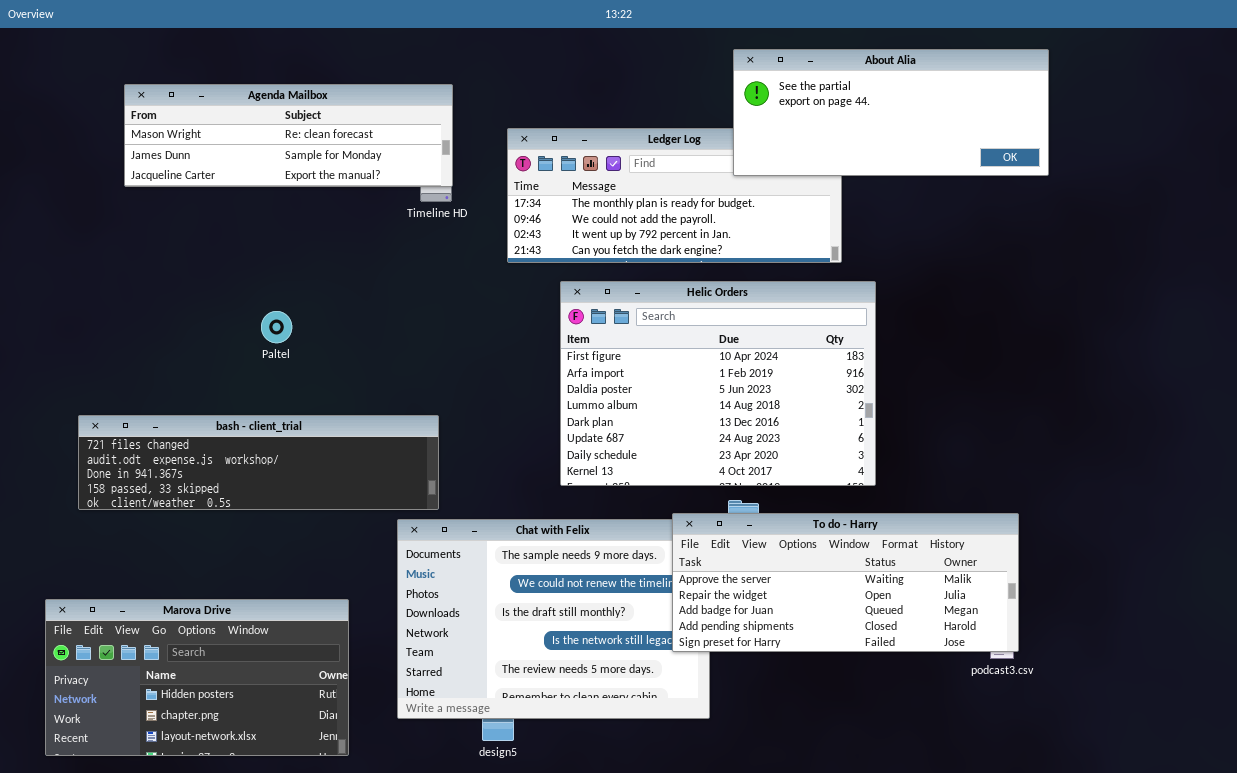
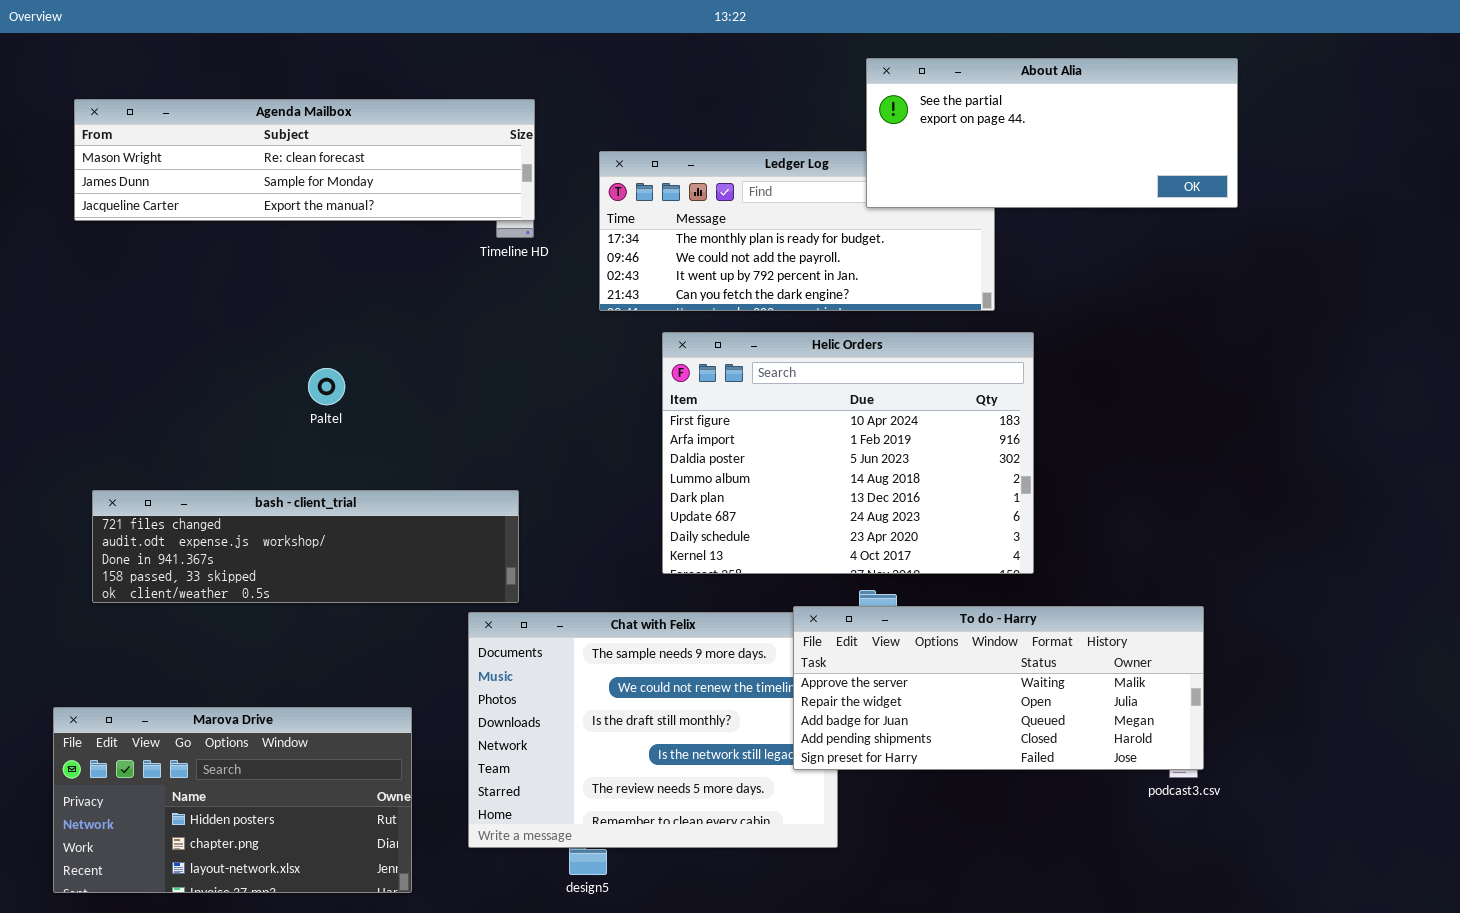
Agenda Mailbox: [124,84,453,187] -> [74,99,535,221], resized

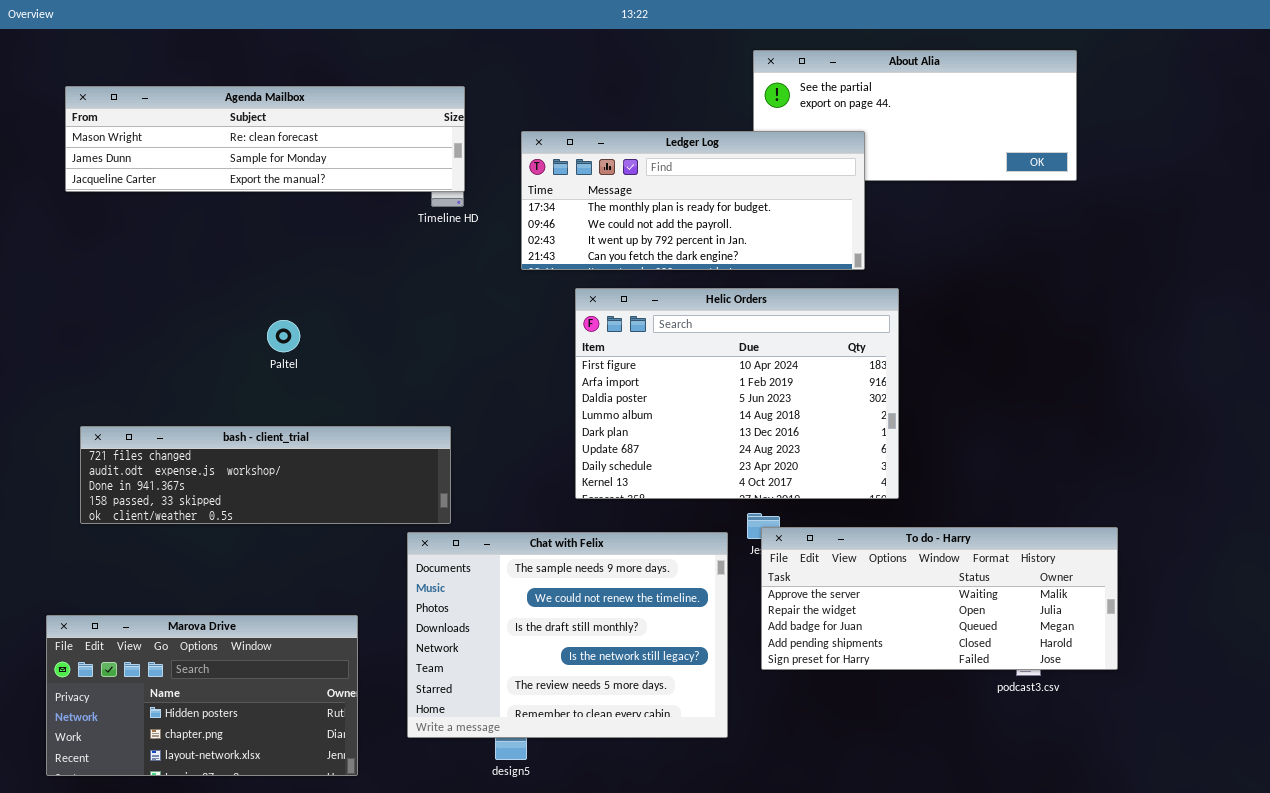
Ledger Log: [599,151,995,311] -> [521,131,865,270], raised
To do - Harry: [793,606,1204,770] -> [761,527,1118,670], moved

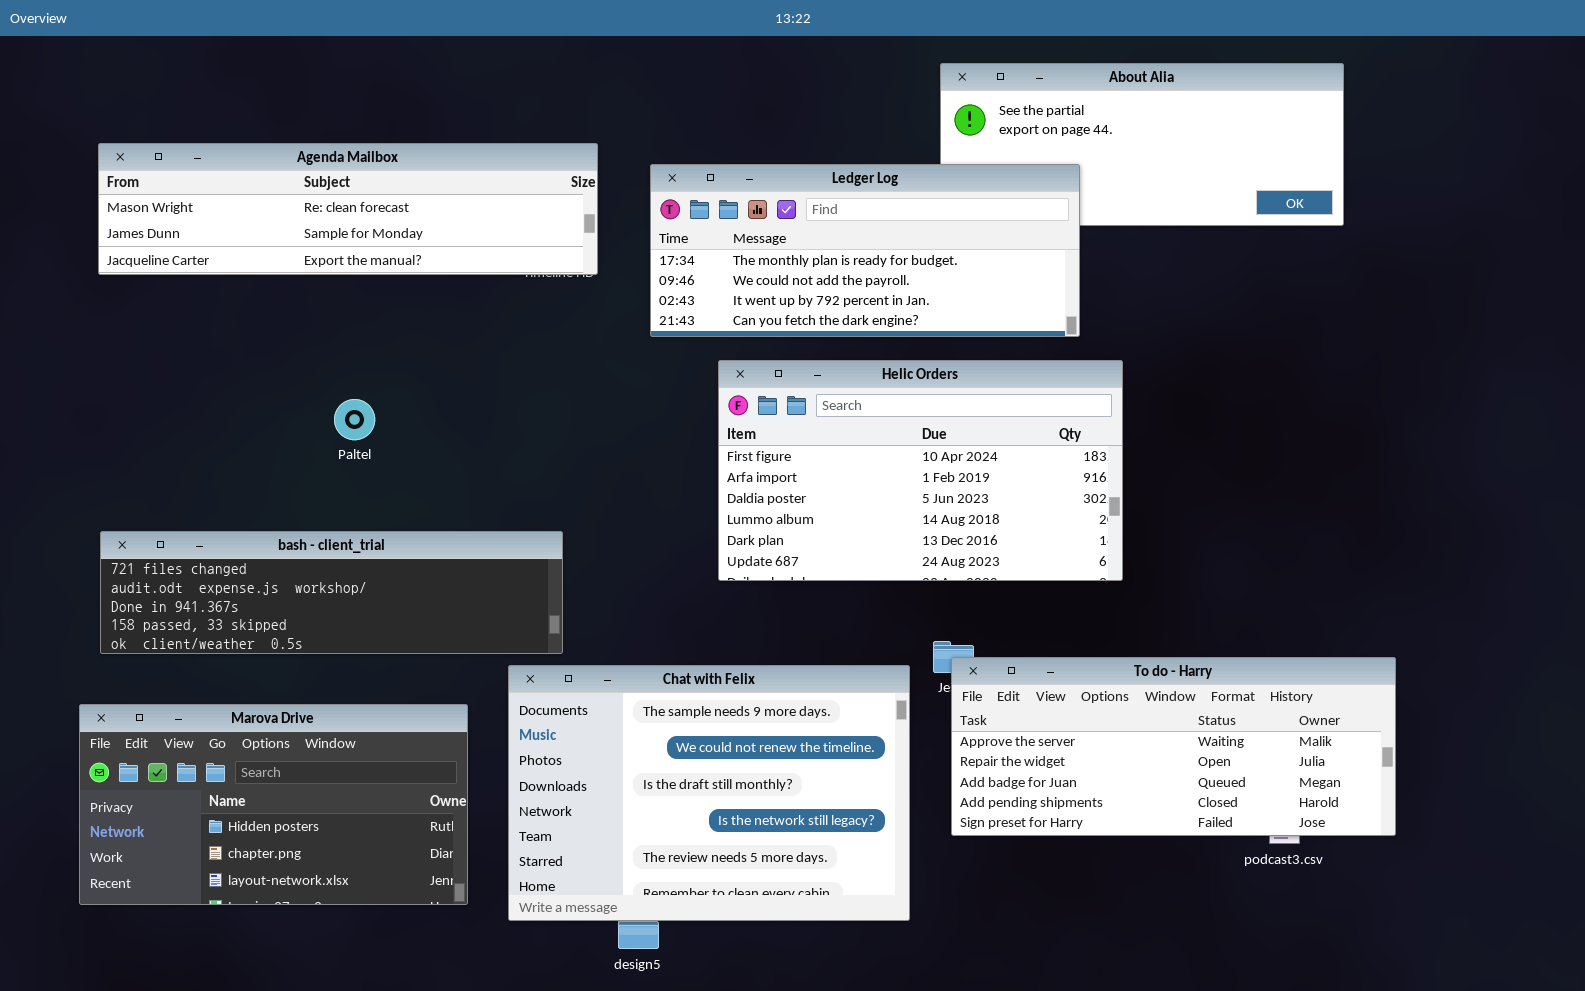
Agenda Mailbox: [65,86,465,192] -> [98,143,598,275], moved
Helic Orders: [575,288,899,499] -> [718,360,1123,581], resized
Marova Drive: [46,615,358,776] -> [79,704,468,905], moved

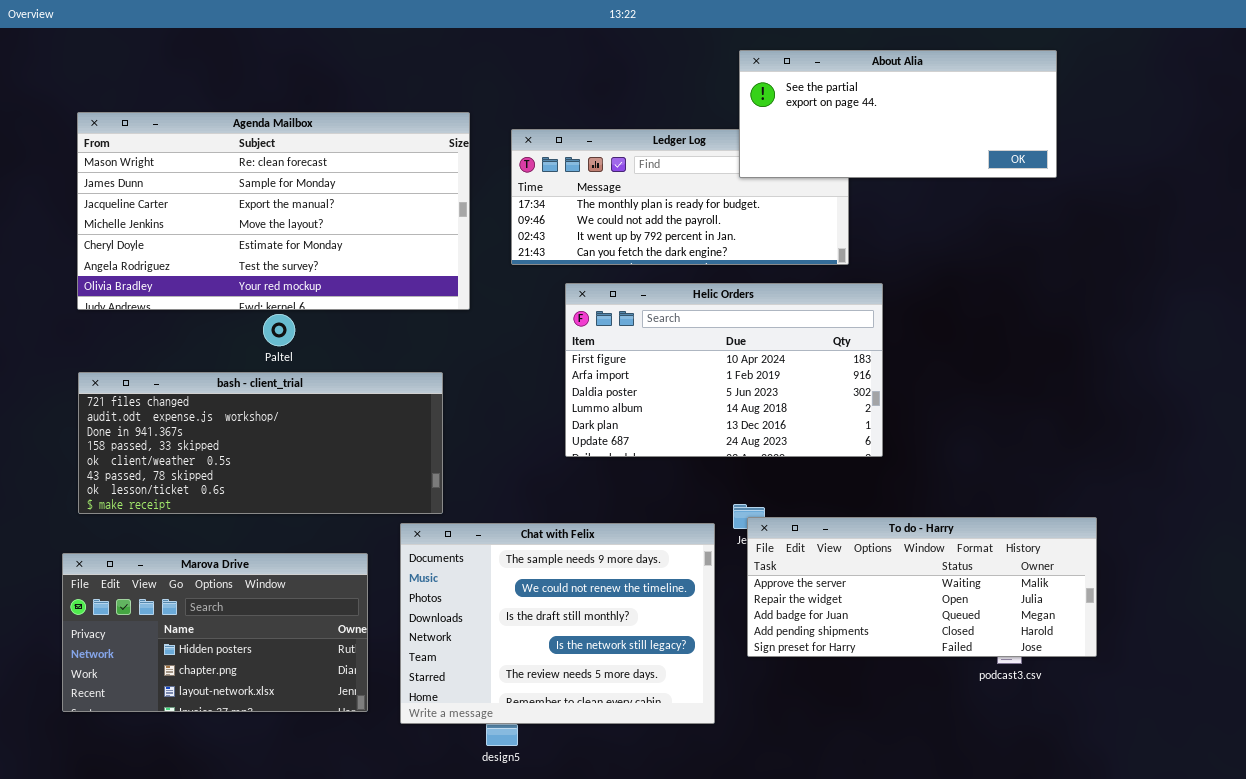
About Alia: [940,63,1344,226] -> [739,50,1057,178], raised
Agenda Mailbox: [98,143,598,275] -> [77,112,470,310], resized
bash - client_trial: [100,531,563,654] -> [78,372,443,514], resized

